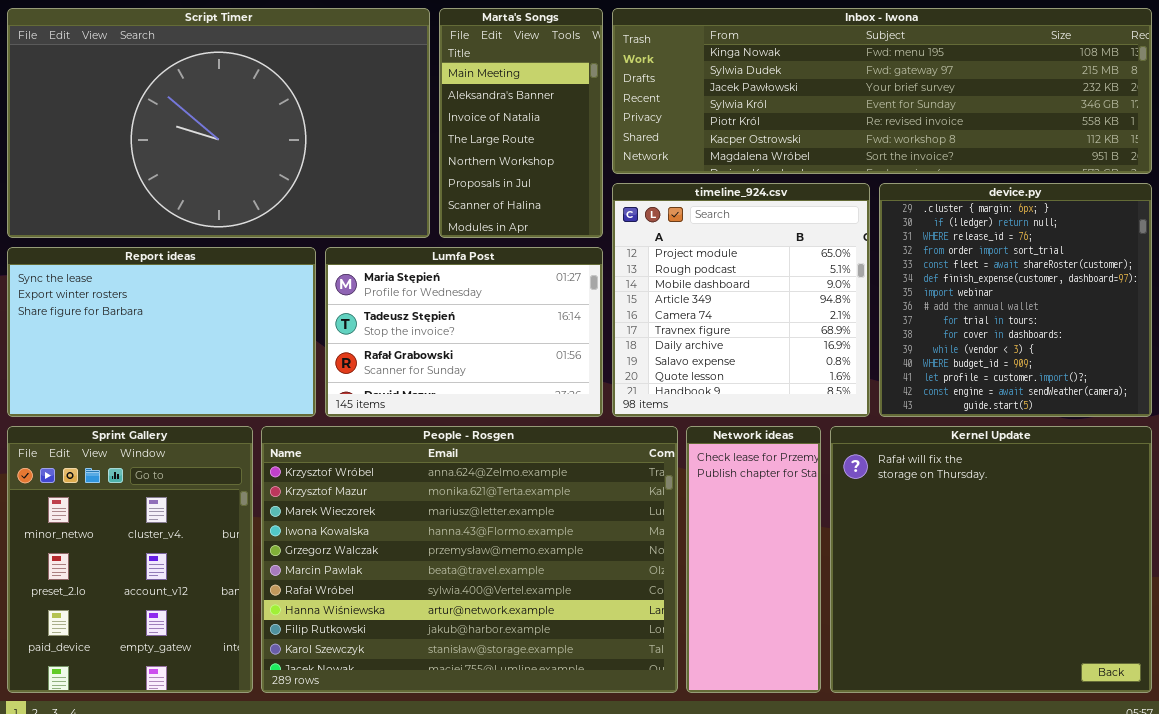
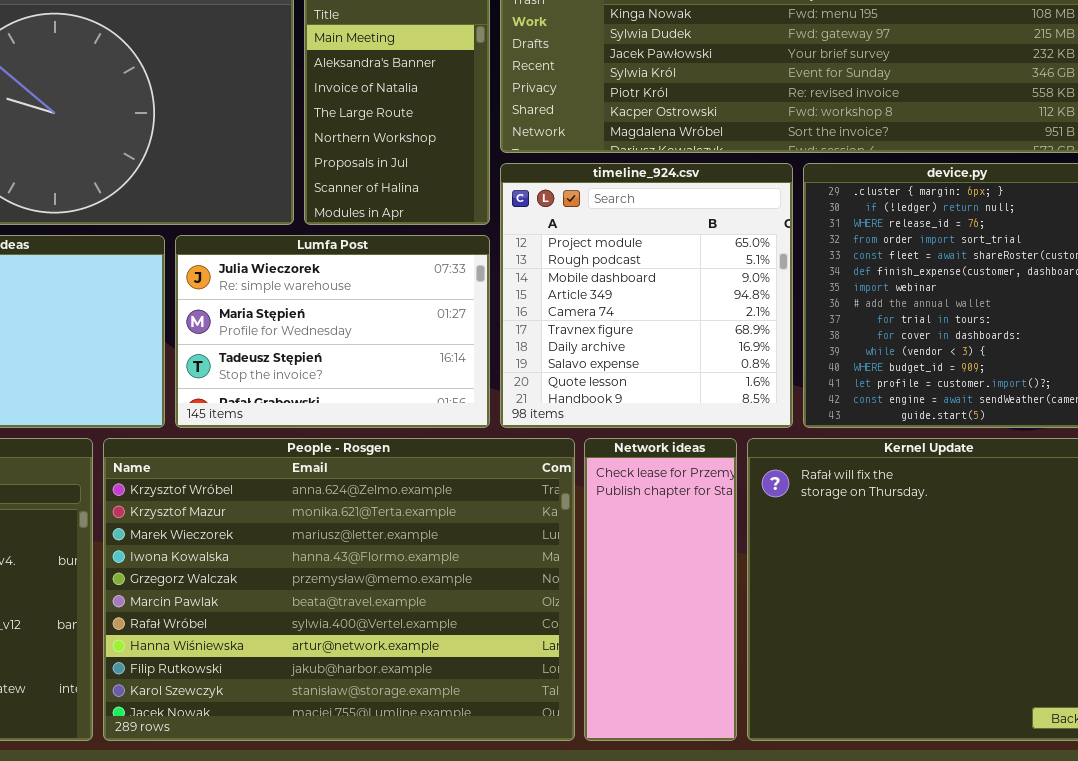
Lumfa Post: [325,247,603,417] -> [175,235,490,428], scrolled up 1 row

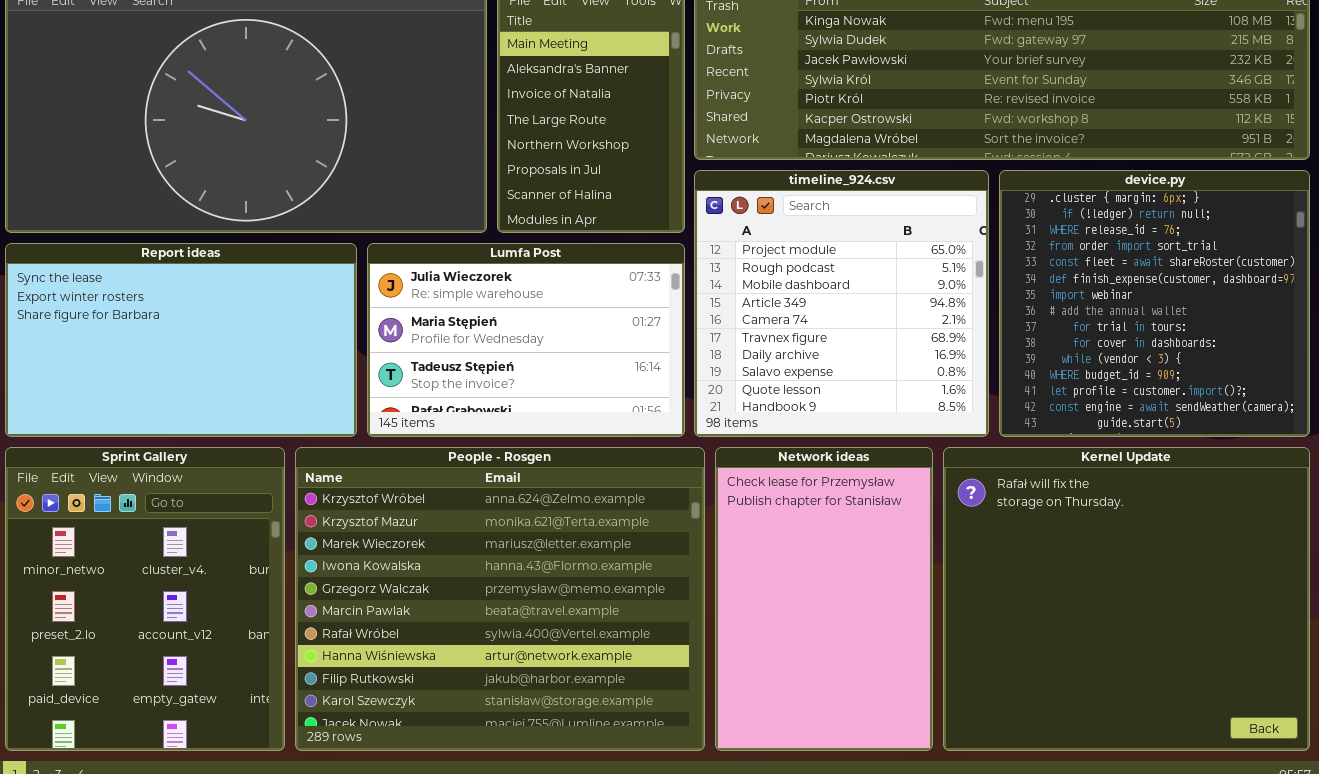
People - Rosgen: [103,438,575,741] -> [295,447,705,751], resized
Network ideas: [584,438,737,741] -> [715,447,933,751], resized

